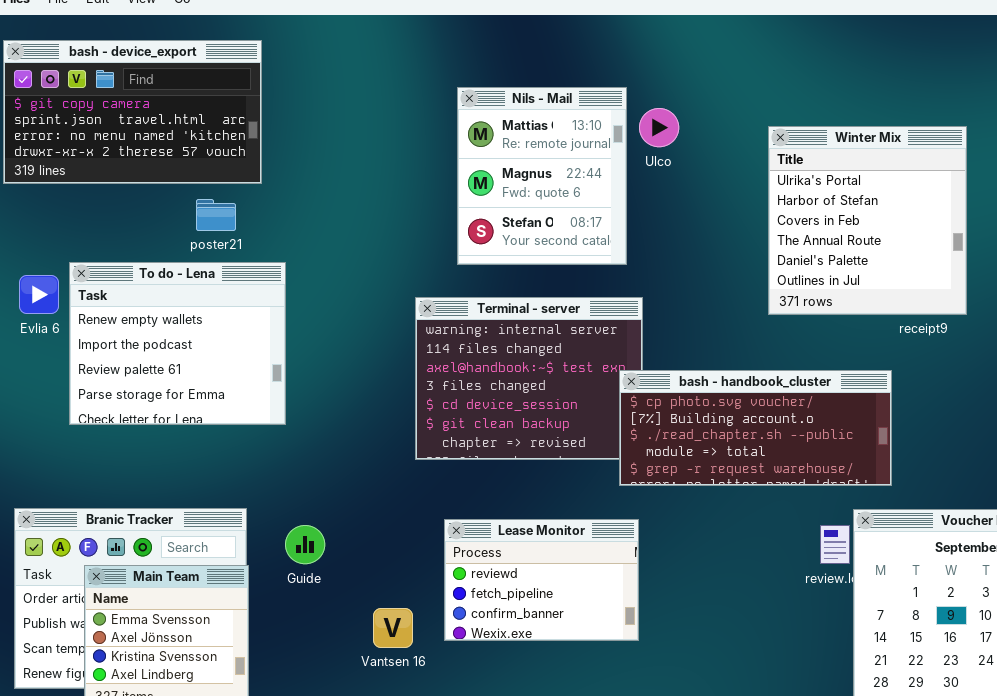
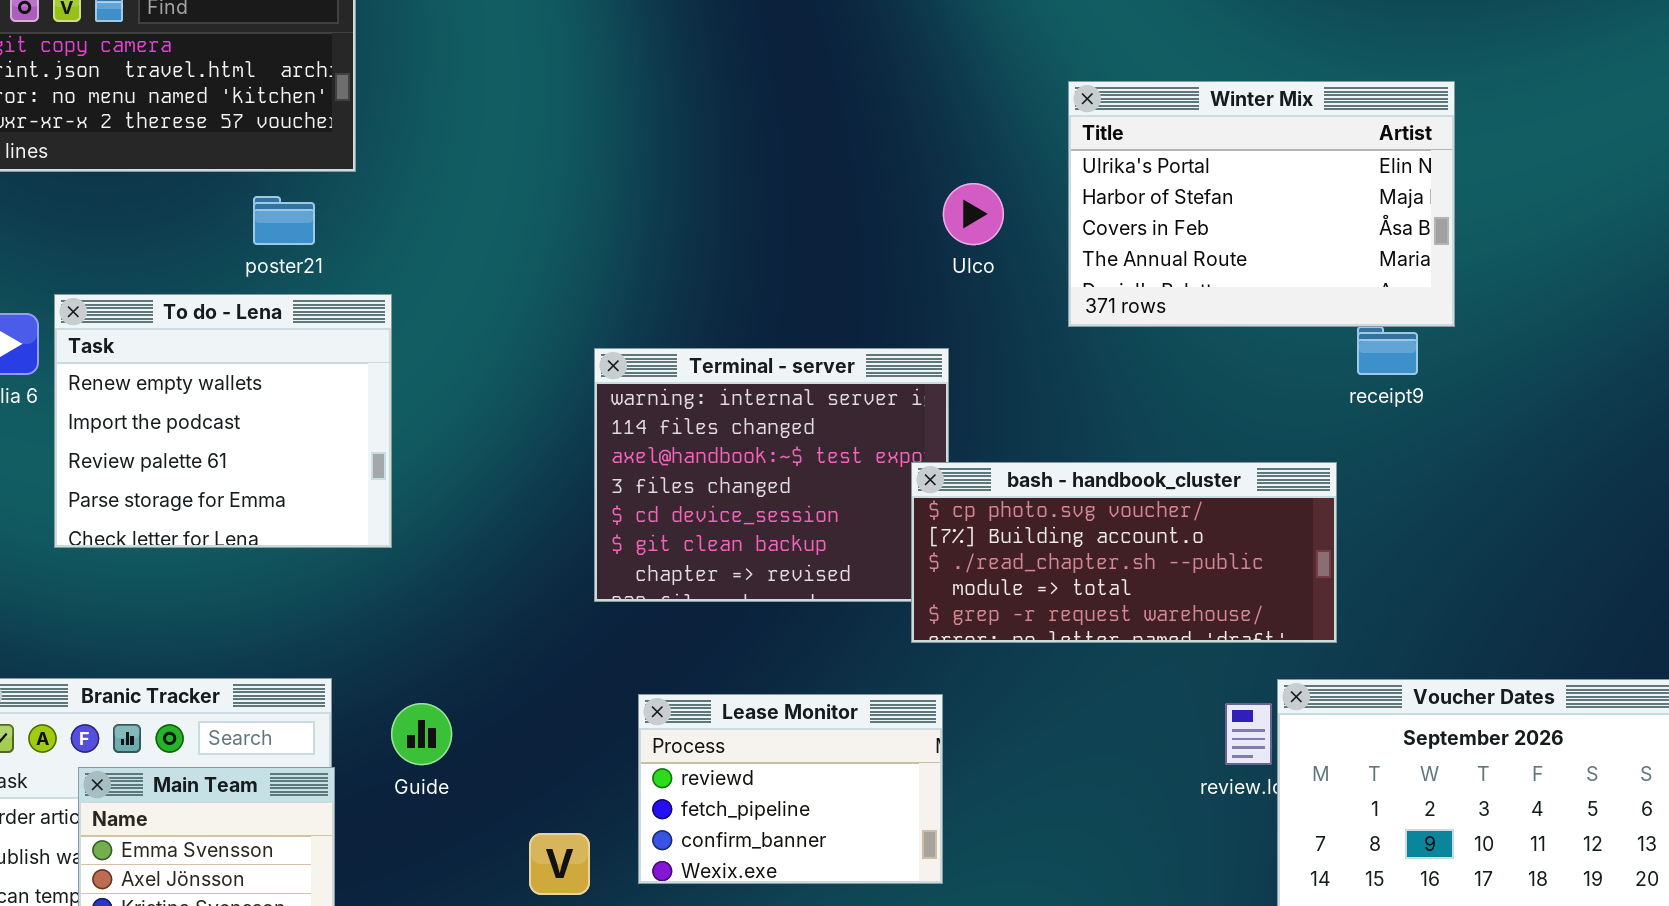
Nils - Mail: [457,87,627,265] -> none, closed
Ulco: [639,108,679,147] -> [943,183,1004,245], moved
Winter Mix: [768,126,967,315] -> [1068,81,1455,327], resized

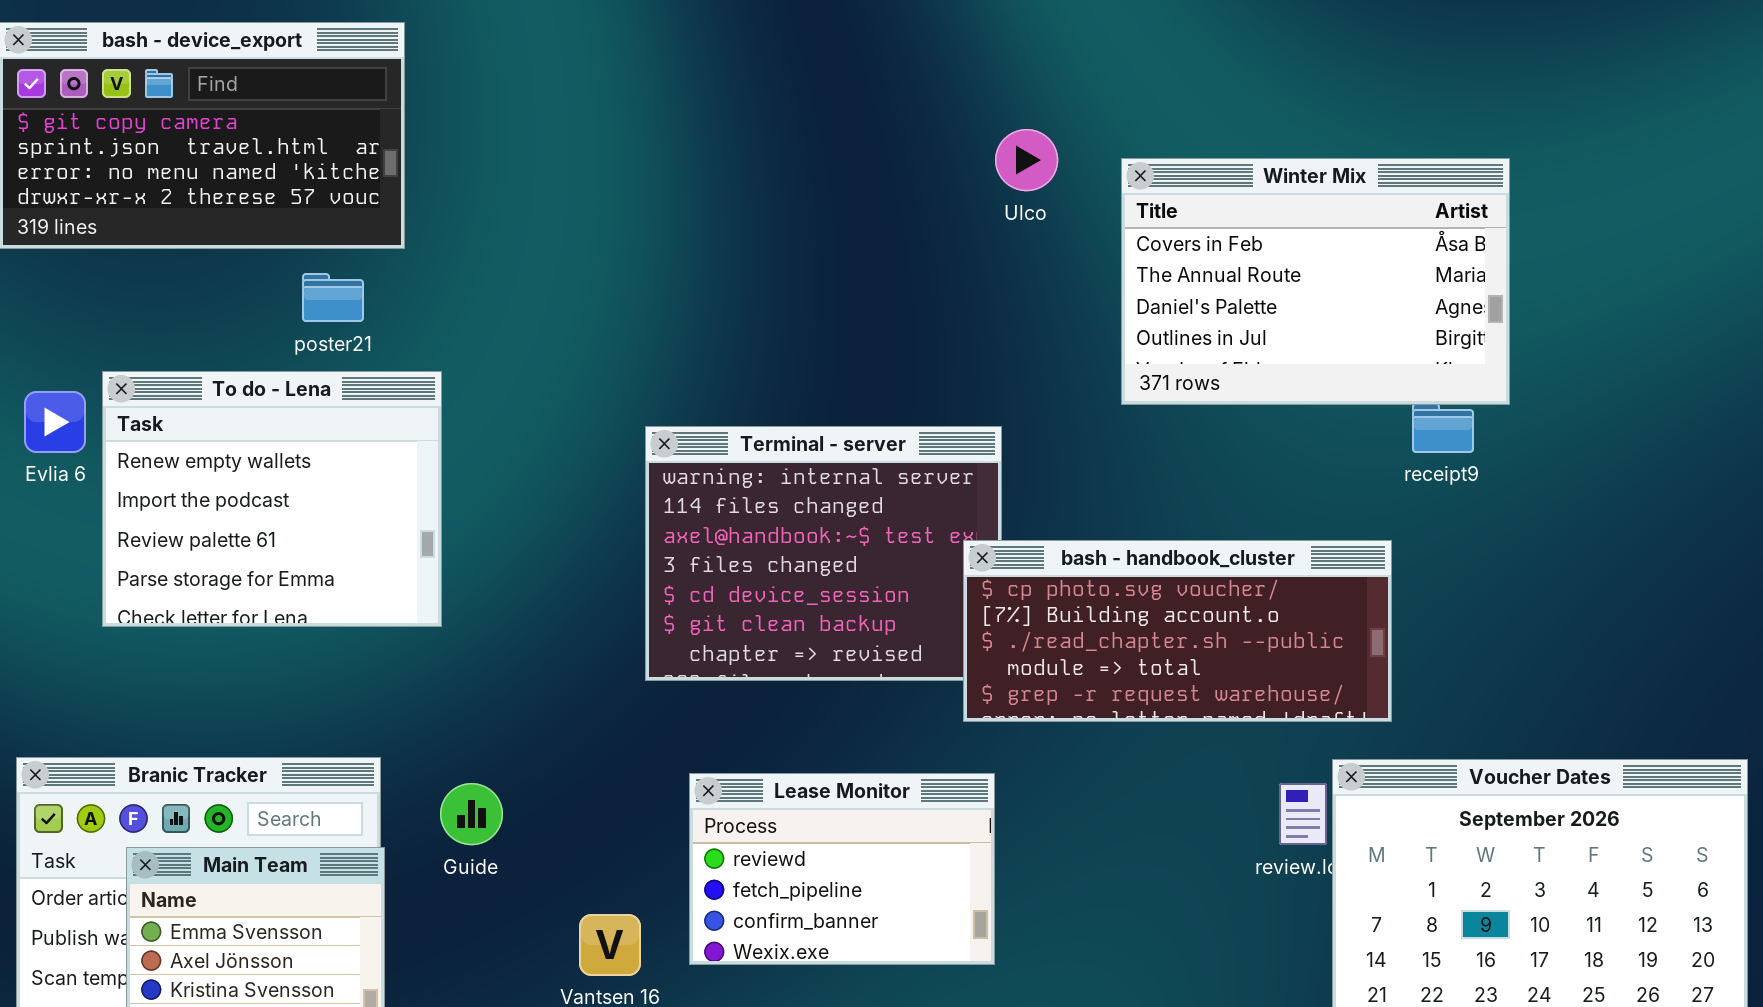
Winter Mix: [1068,81,1455,327] -> [1121,158,1510,405], scrolled down 2 rows
Ulco: [943,183,1004,245] -> [995,129,1058,191], moved

